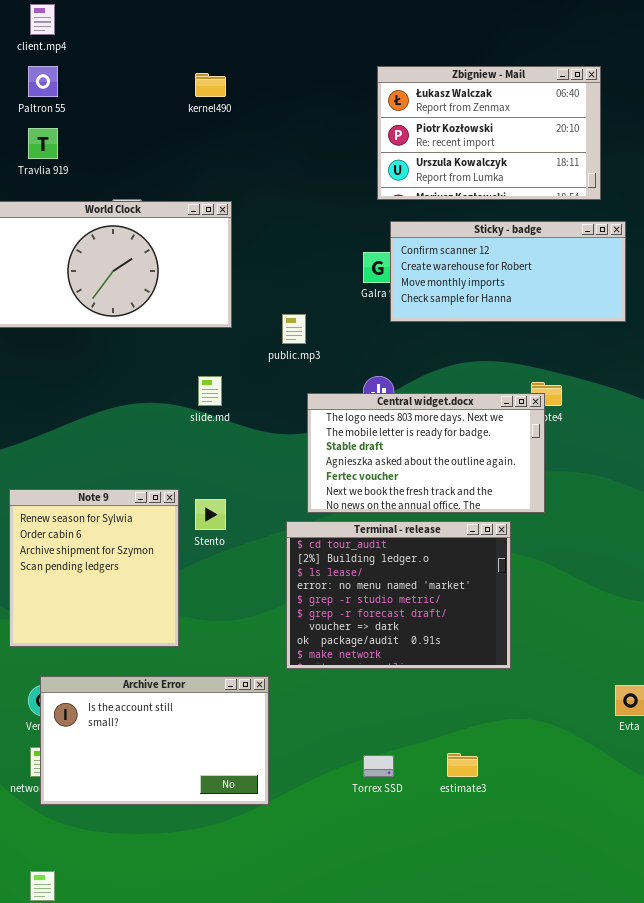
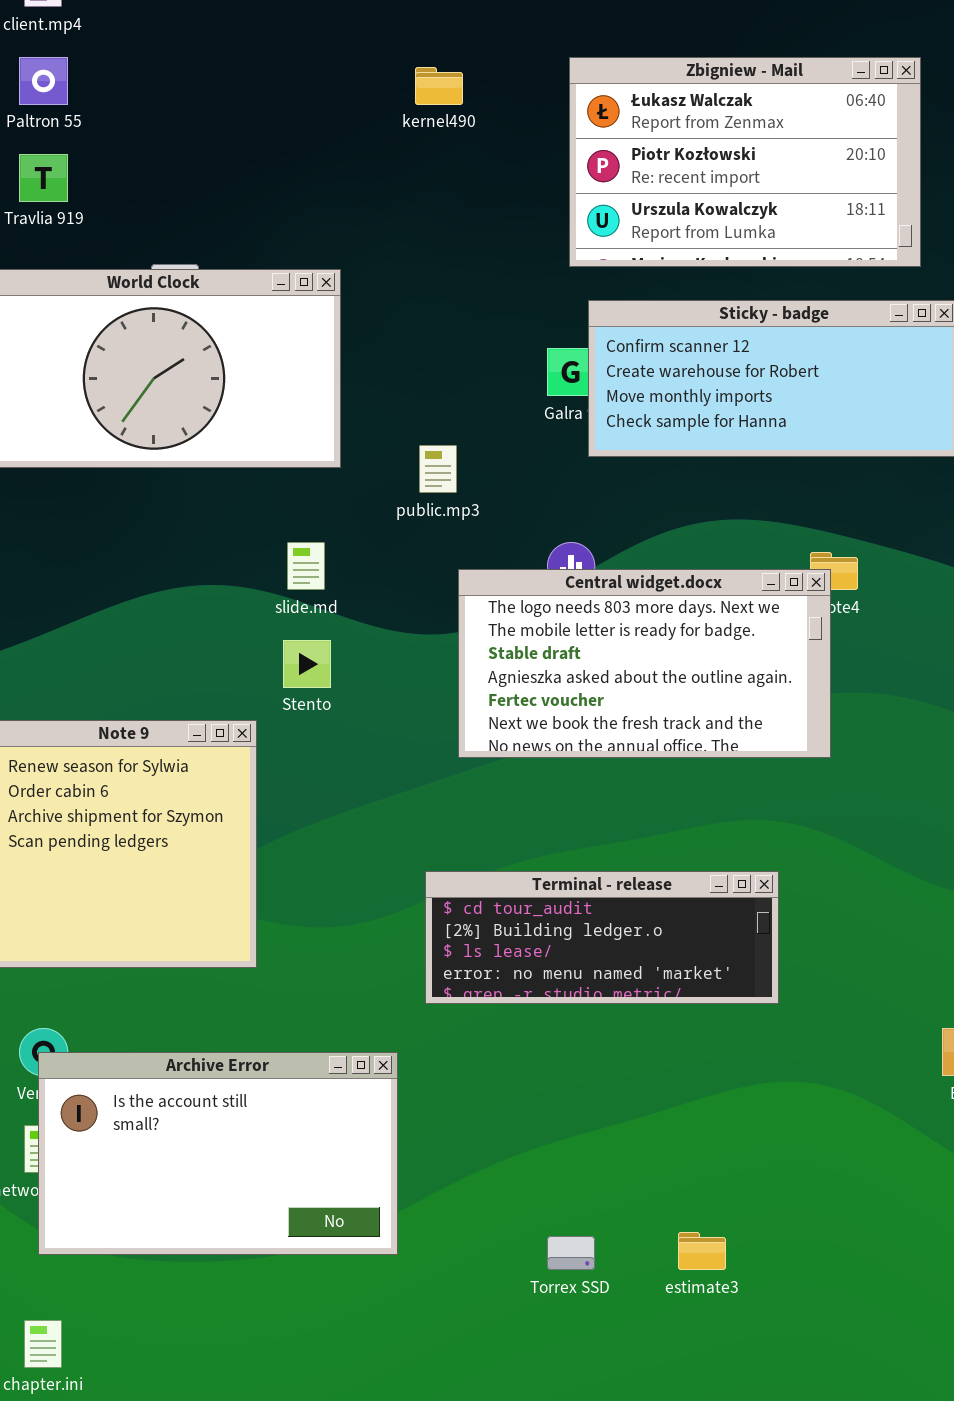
kernel490: [195,73,226,97] -> [415,67,463,105], moved
Stento: [195,499,226,530] -> [283,640,331,688], moved
Terminal - release: [286,521,511,669] -> [425,871,779,1004], resized
Archive Error: [40,676,269,805] -> [38,1052,398,1255], moved
estimate3: [447,753,478,777] -> [678,1232,726,1270], moved
Torrex SSD: [363,755,394,777] -> [547,1236,595,1270], moved

